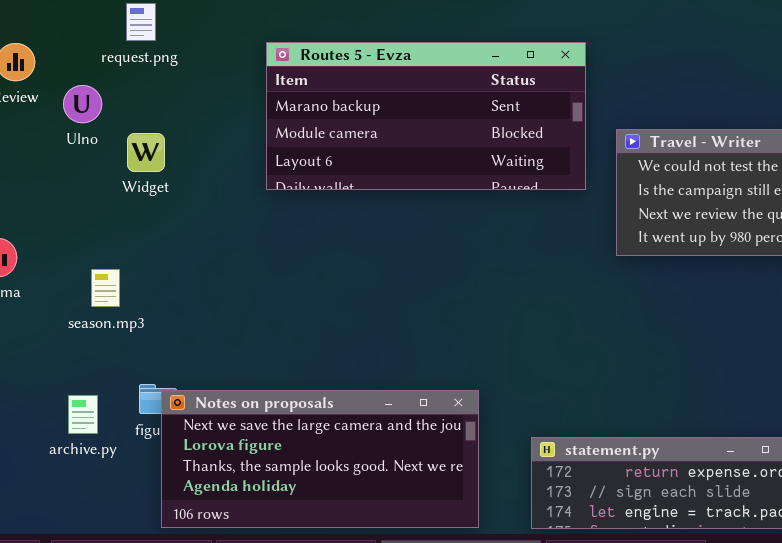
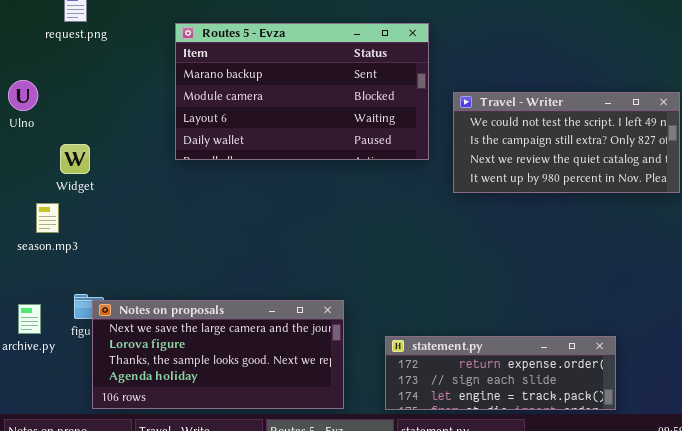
Routes 5 - Evza: [266,42,586,190] -> [175,23,429,160], resized
Ulno: [63,85,102,123] -> [8,80,38,111], moved
Widget: [127,133,165,172] -> [60,144,90,174], moved

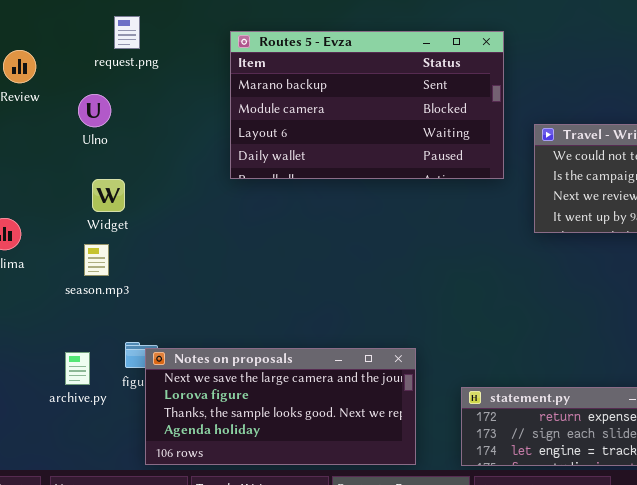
Routes 5 - Evza: [175,23,429,160] -> [230,31,504,179], moved
Ulno: [8,80,38,111] -> [78,94,111,127], moved
Widget: [60,144,90,174] -> [92,179,125,212], moved

